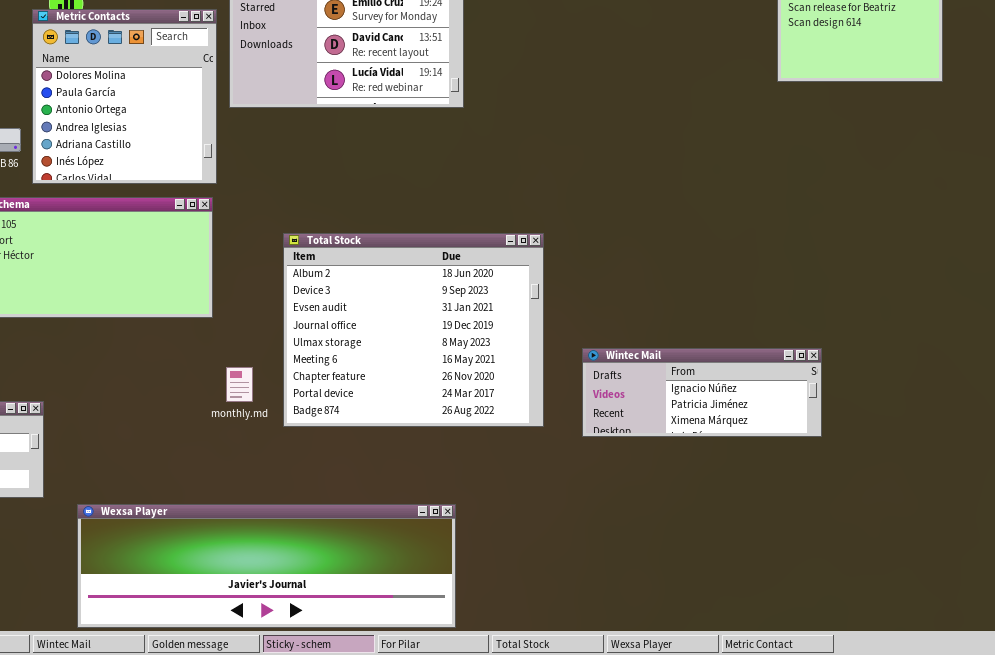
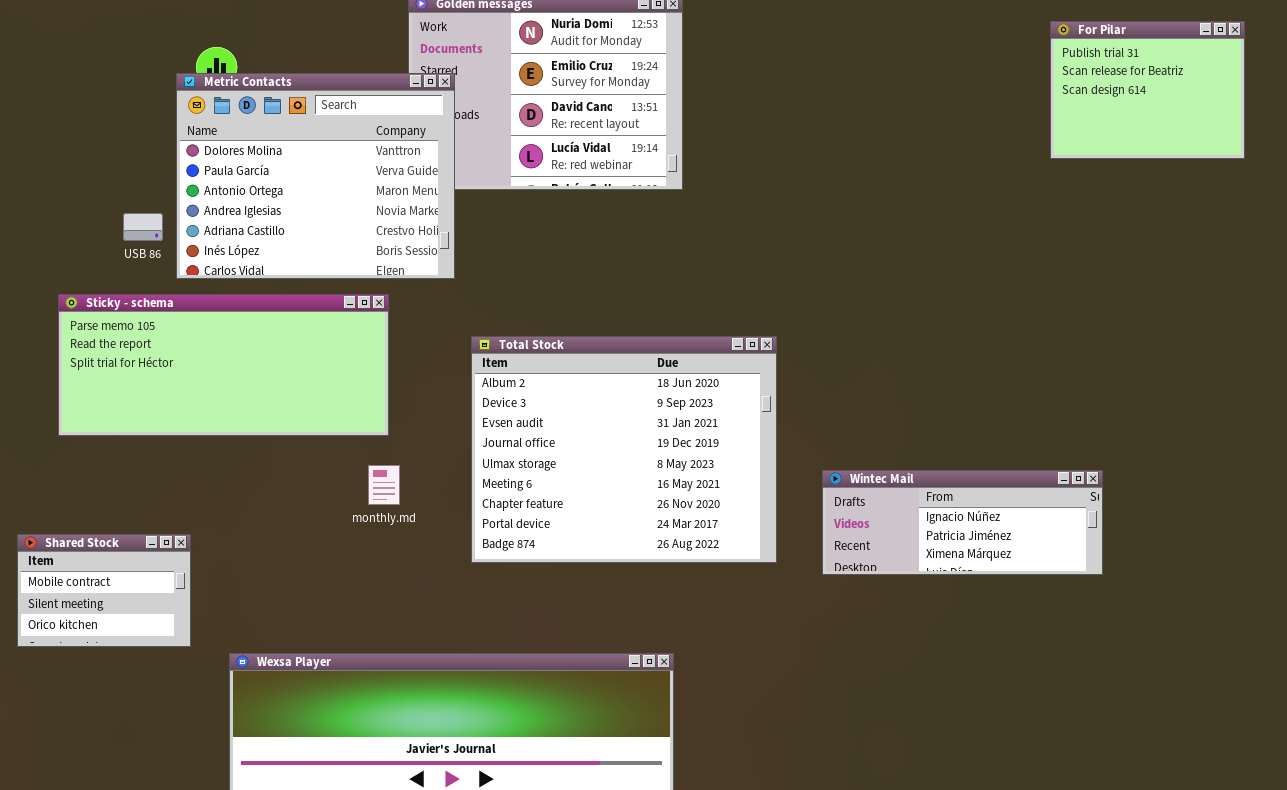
Metric Contacts: [32,9,217,184] -> [176,73,455,279], resized
monthly.md: [226,367,253,402] -> [368,465,400,505], moved

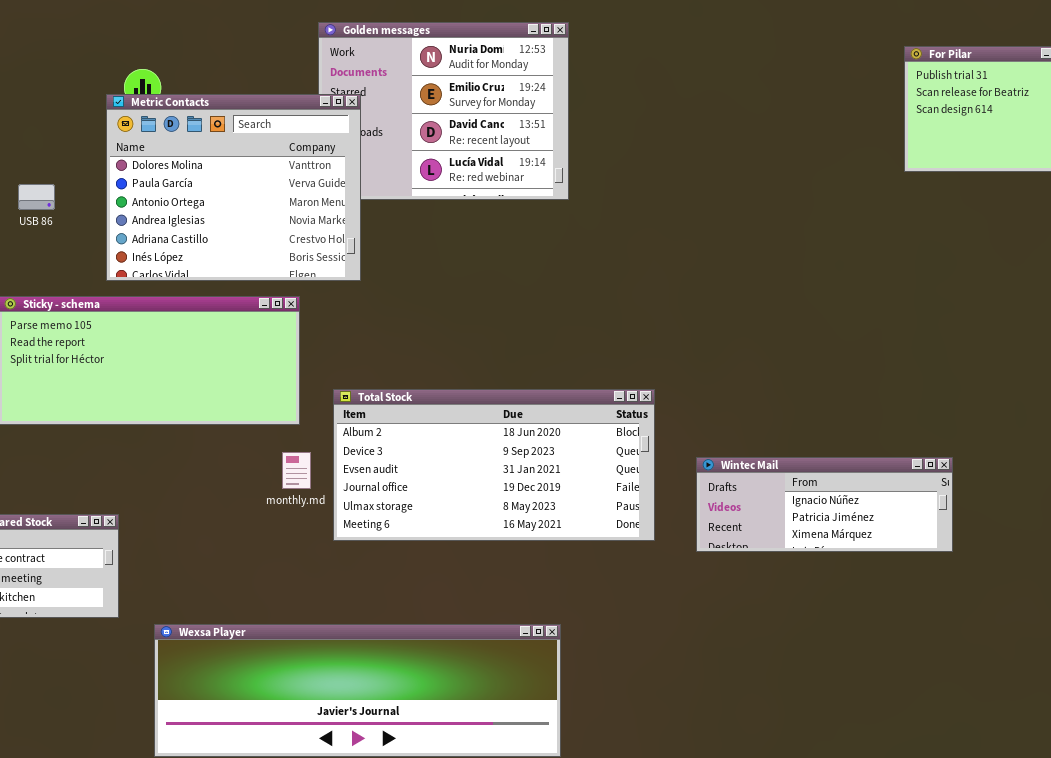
USB 86: [123,213,163,241] -> [18,184,55,210], moved
Total Stock: [471,336,777,563] -> [333,389,655,541], resized

